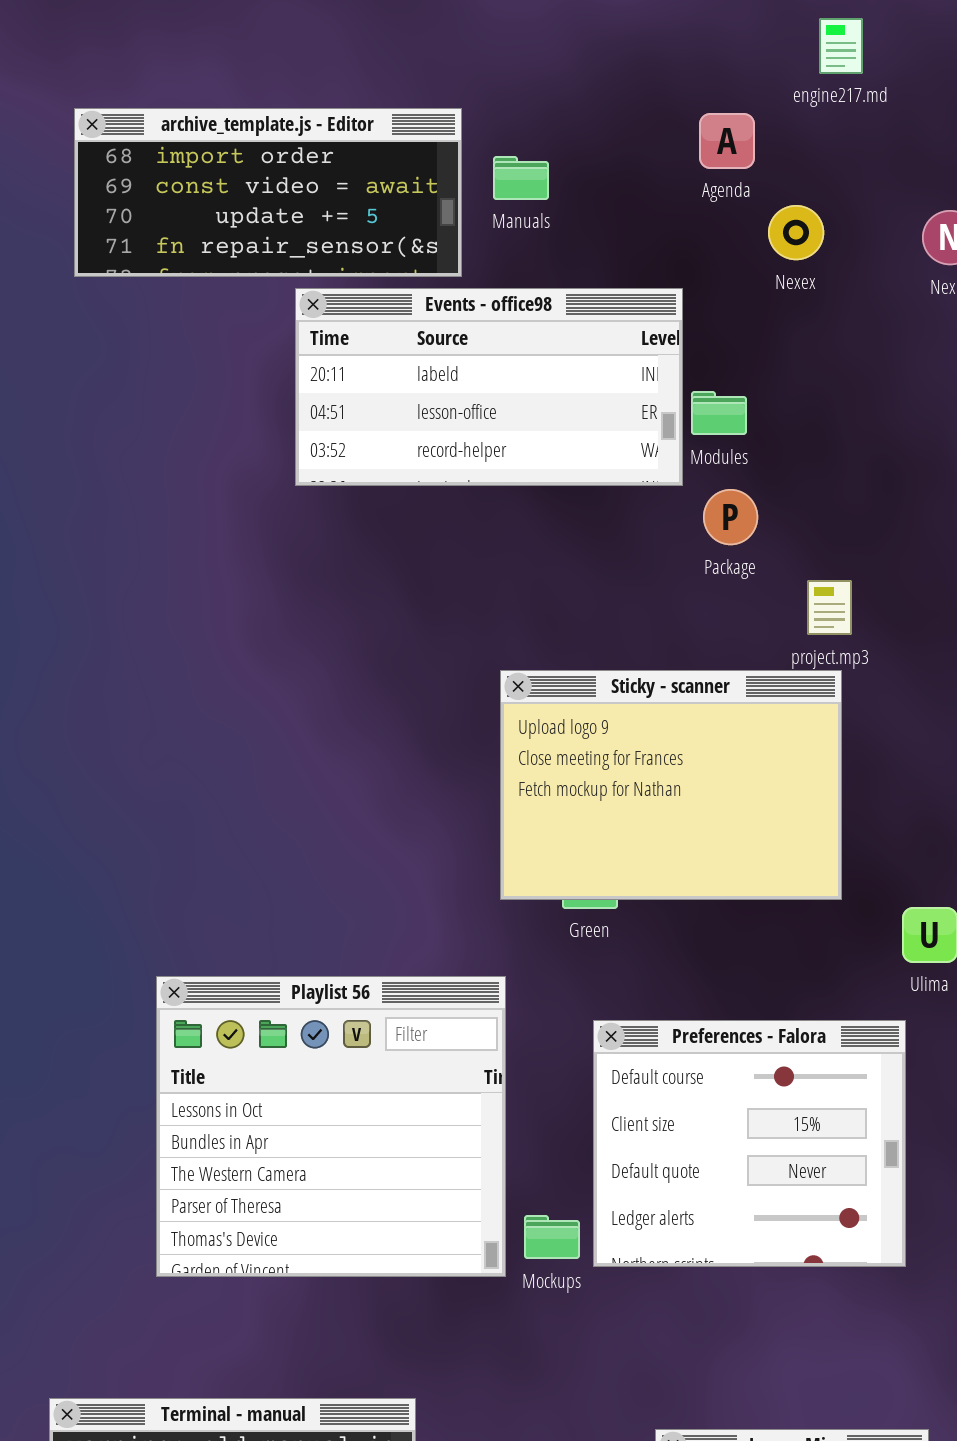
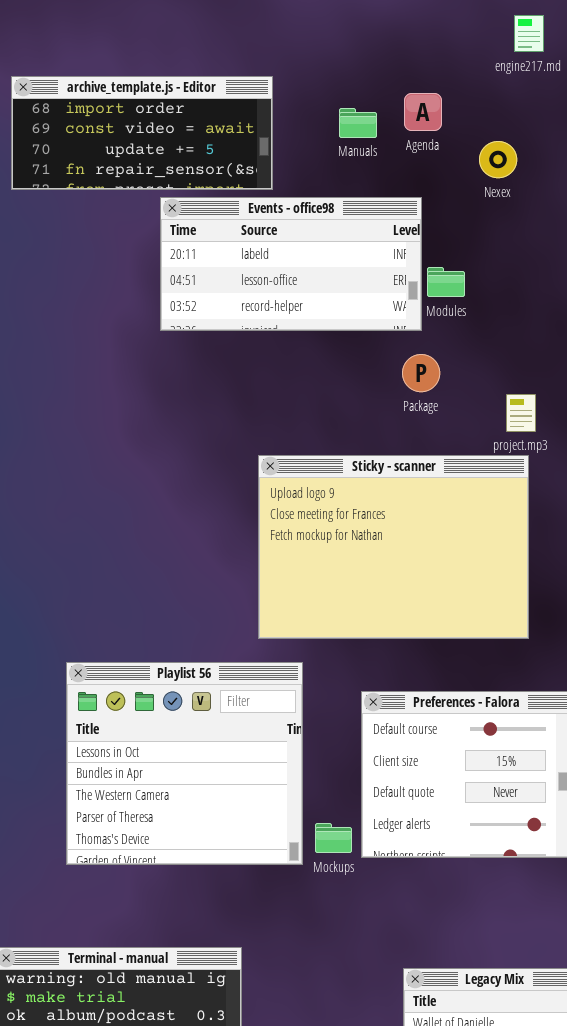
Agenda: [699,113,755,169] -> [404,93,442,131], moved
Manuals: [493,156,549,200] -> [339,108,377,138], moved
Package: [703,489,758,545] -> [402,354,440,392], moved
Sticky - scanner: [500,670,842,900] -> [258,455,529,639], resized

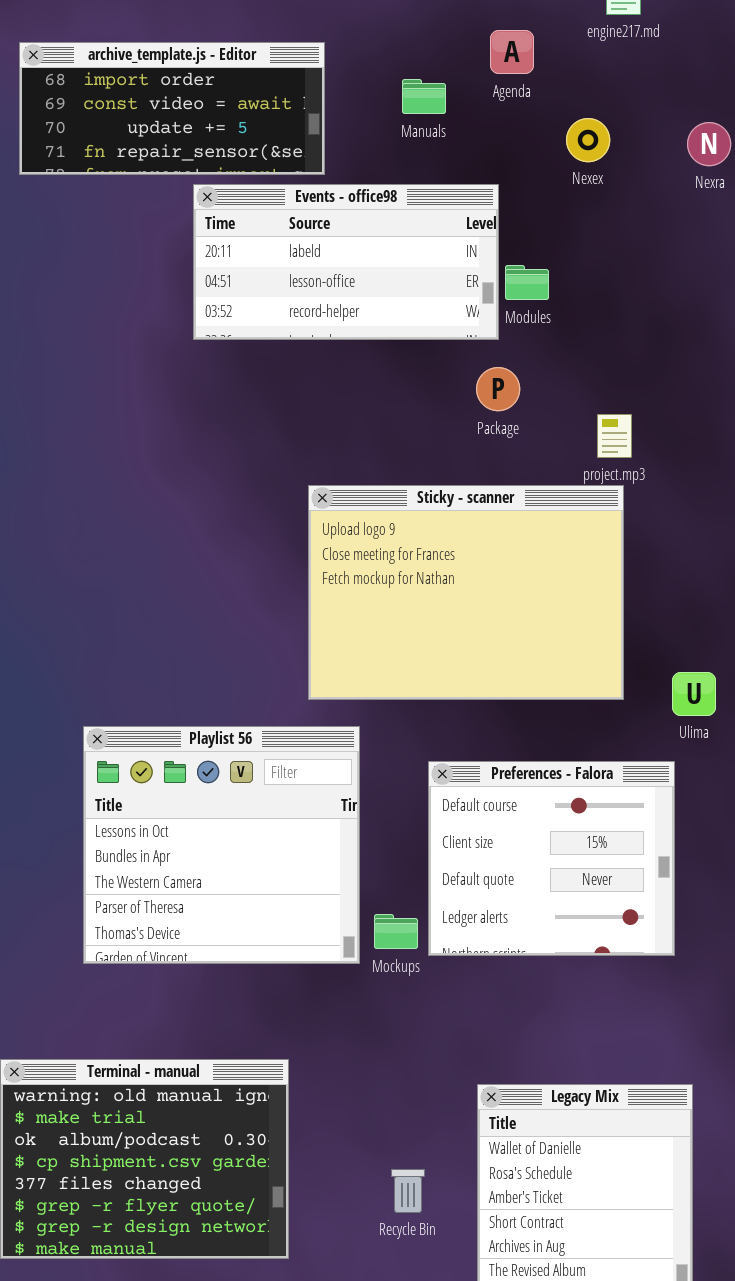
Agenda: [404,93,442,131] -> [490,30,534,74], moved

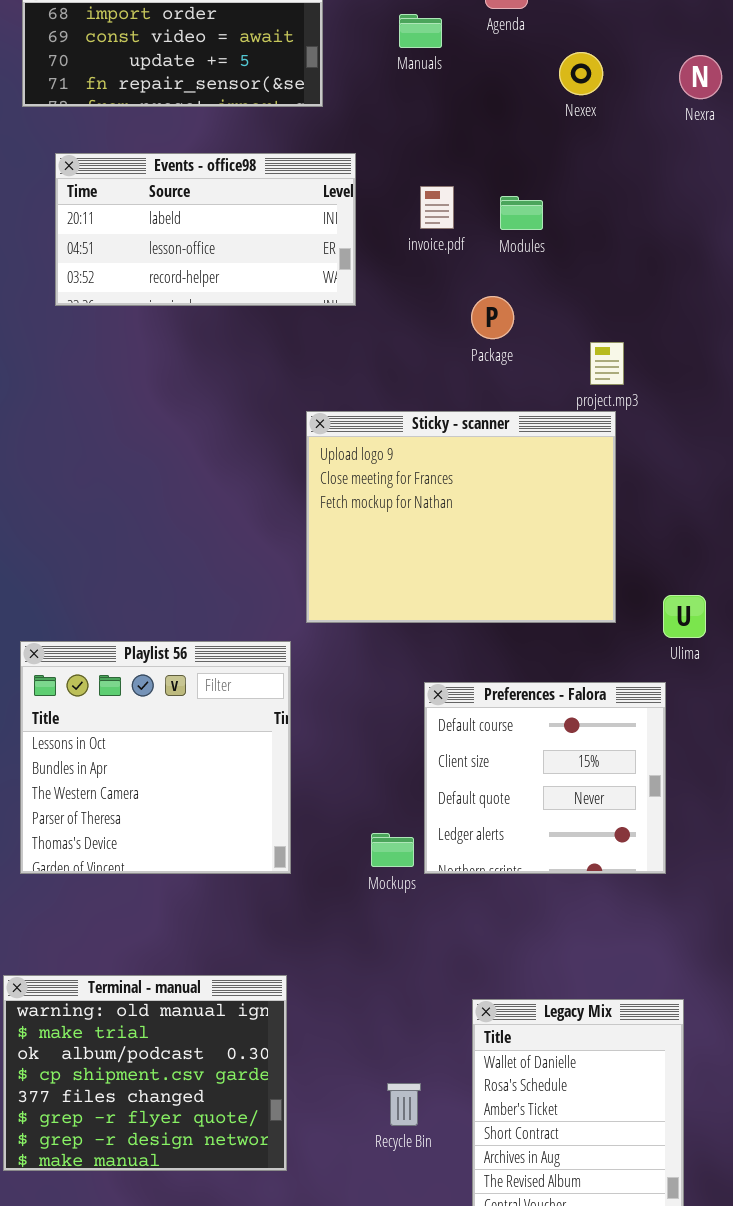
Events - office98: [193,184,499,340] -> [55,153,356,306], moved
Playlist 56: [83,726,360,964] -> [20,641,291,874], moved

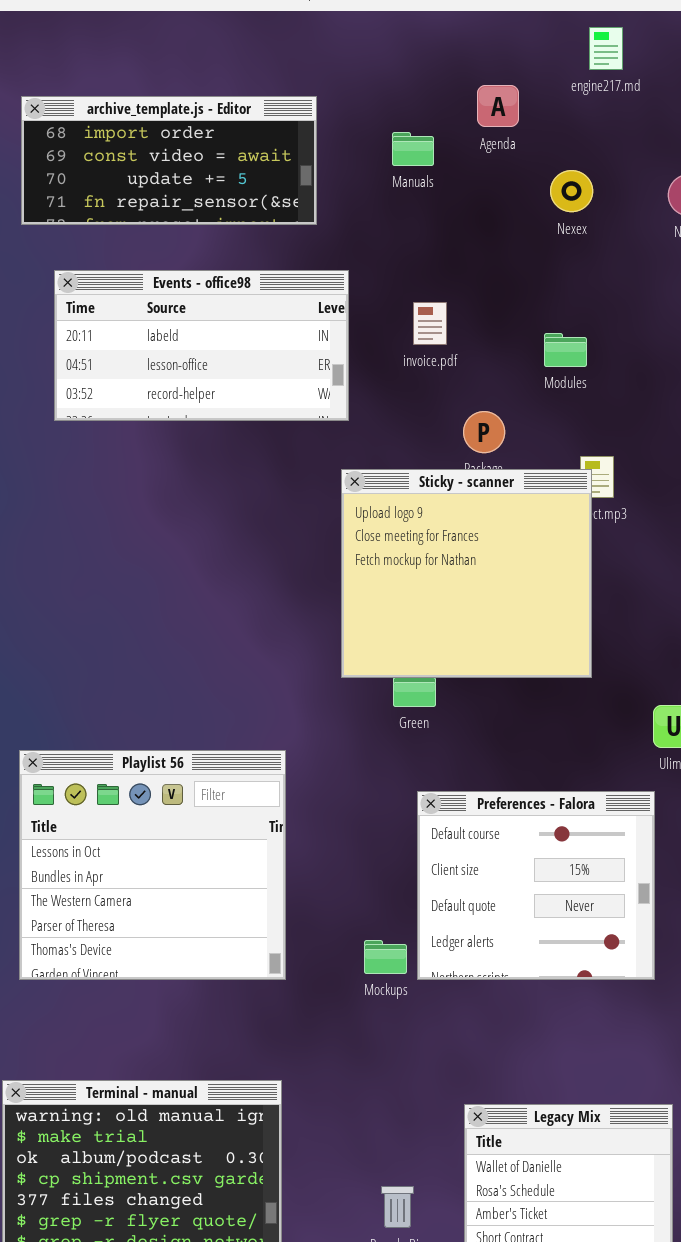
Modules: [500,196,543,230] -> [544,333,587,367], moved
Sticky - scanner: [306,411,616,623] -> [341,469,592,678], moved, resized

